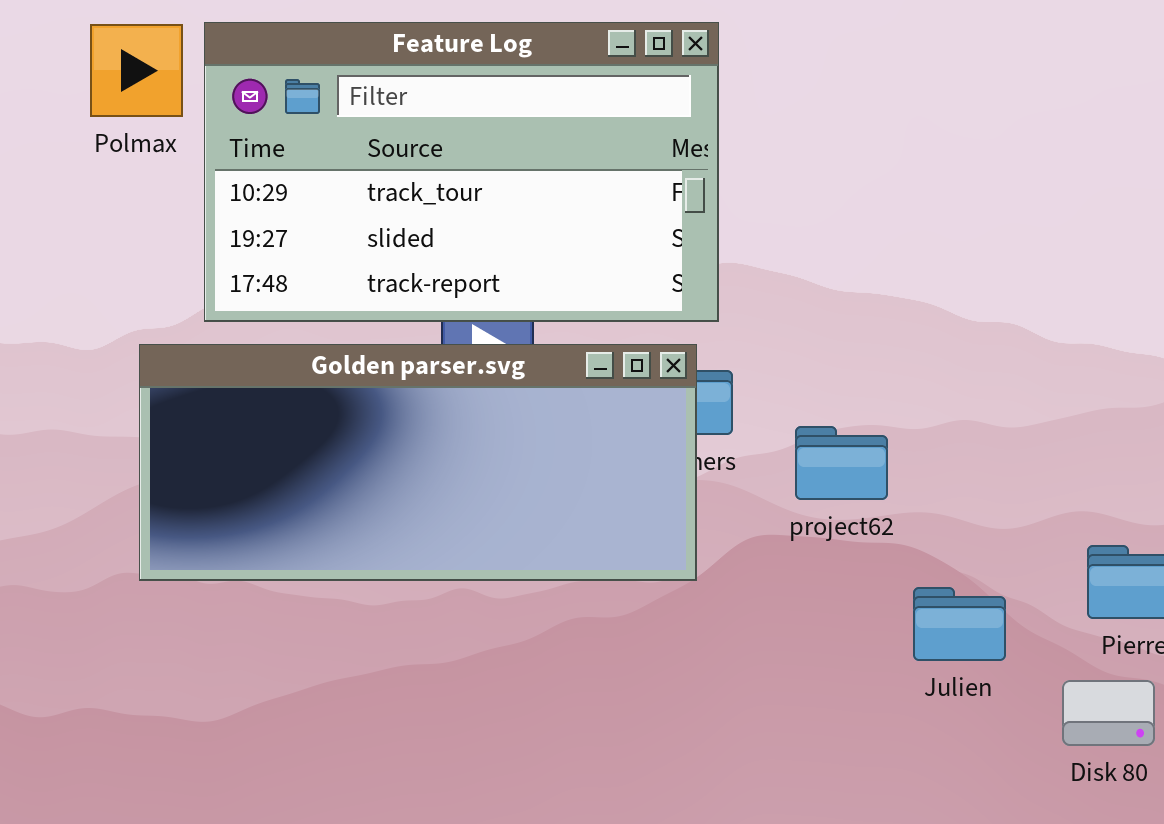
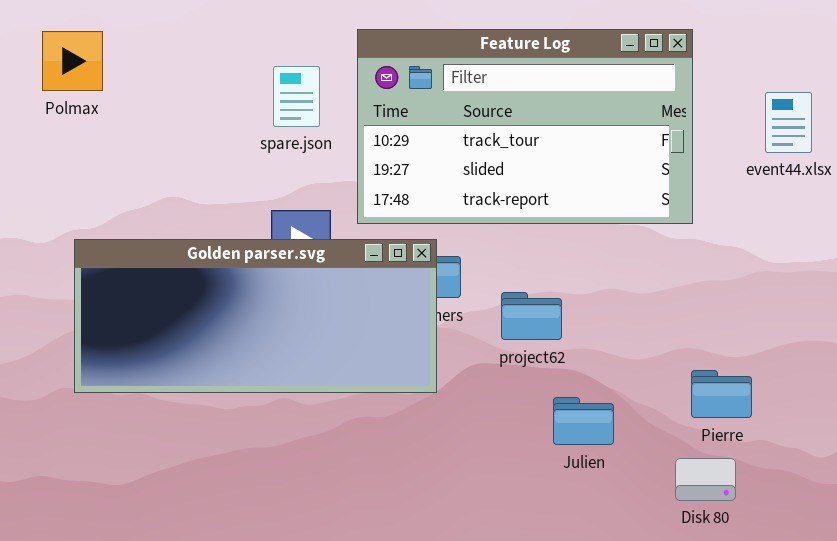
Feature Log: [204,22,719,322] -> [357,29,693,224], moved
Julien: [913,587,1006,661] -> [553,397,614,445], moved

